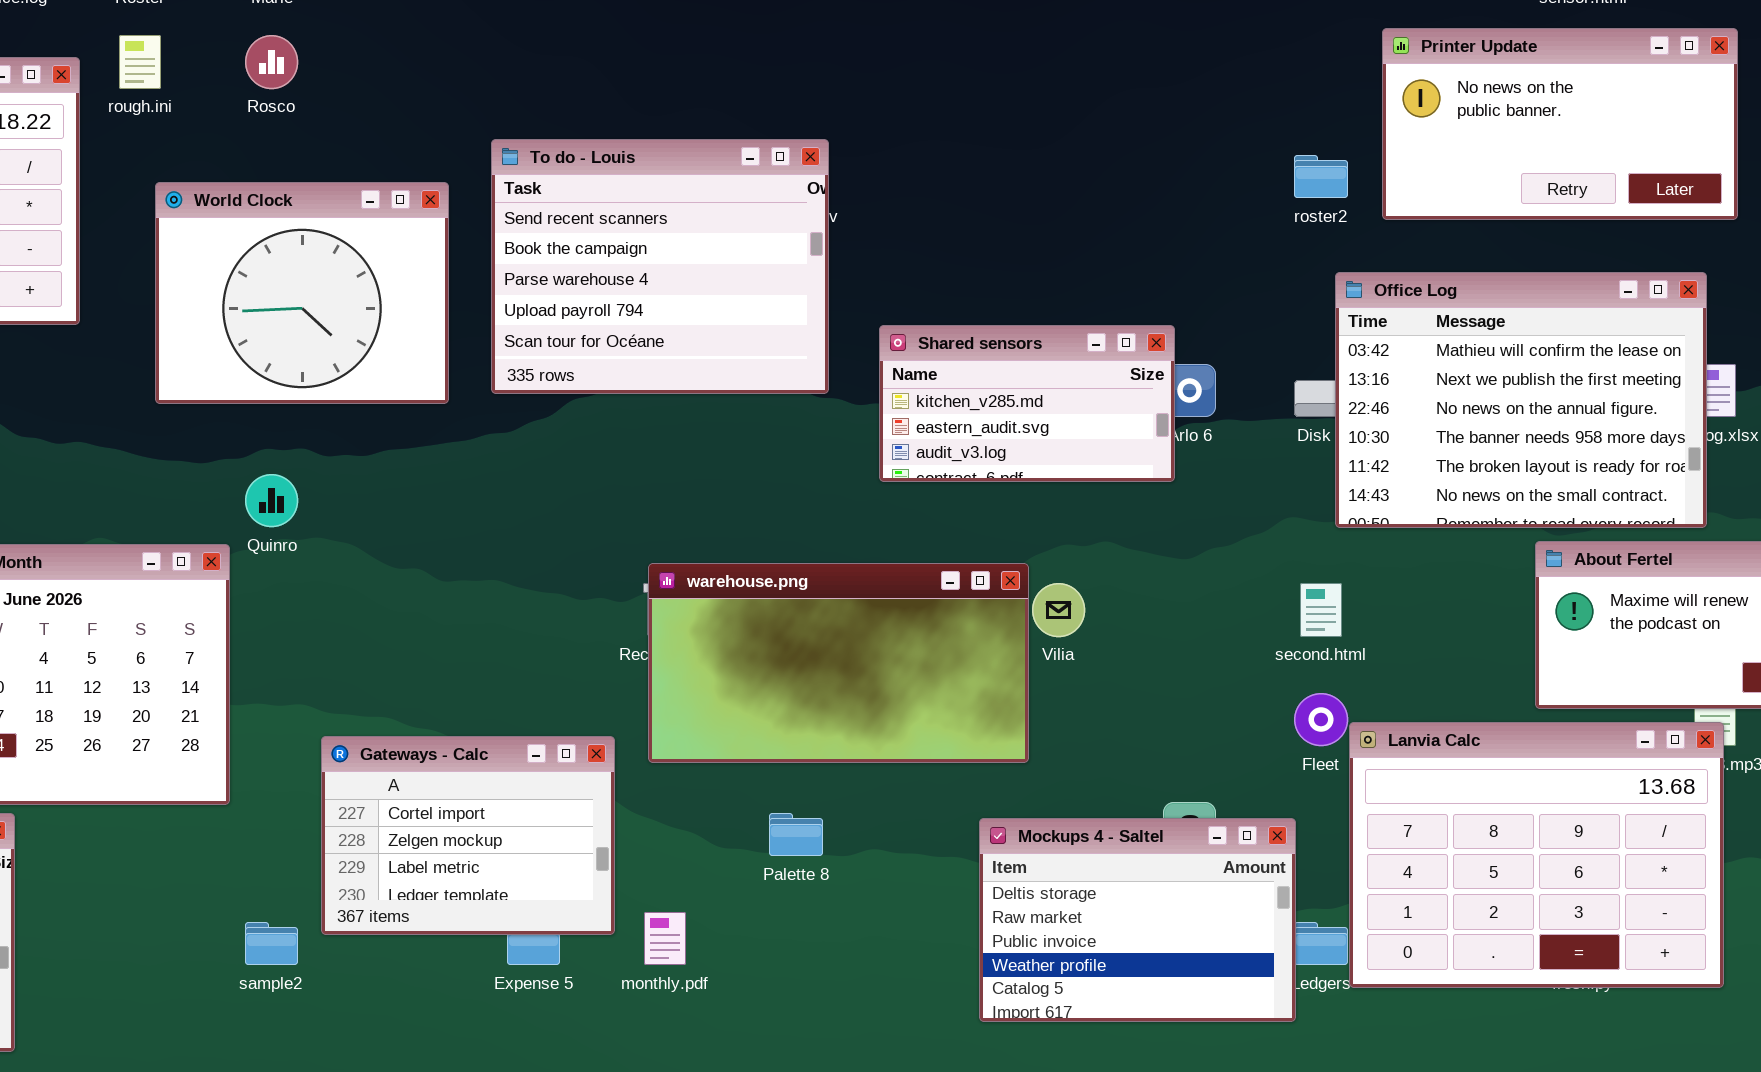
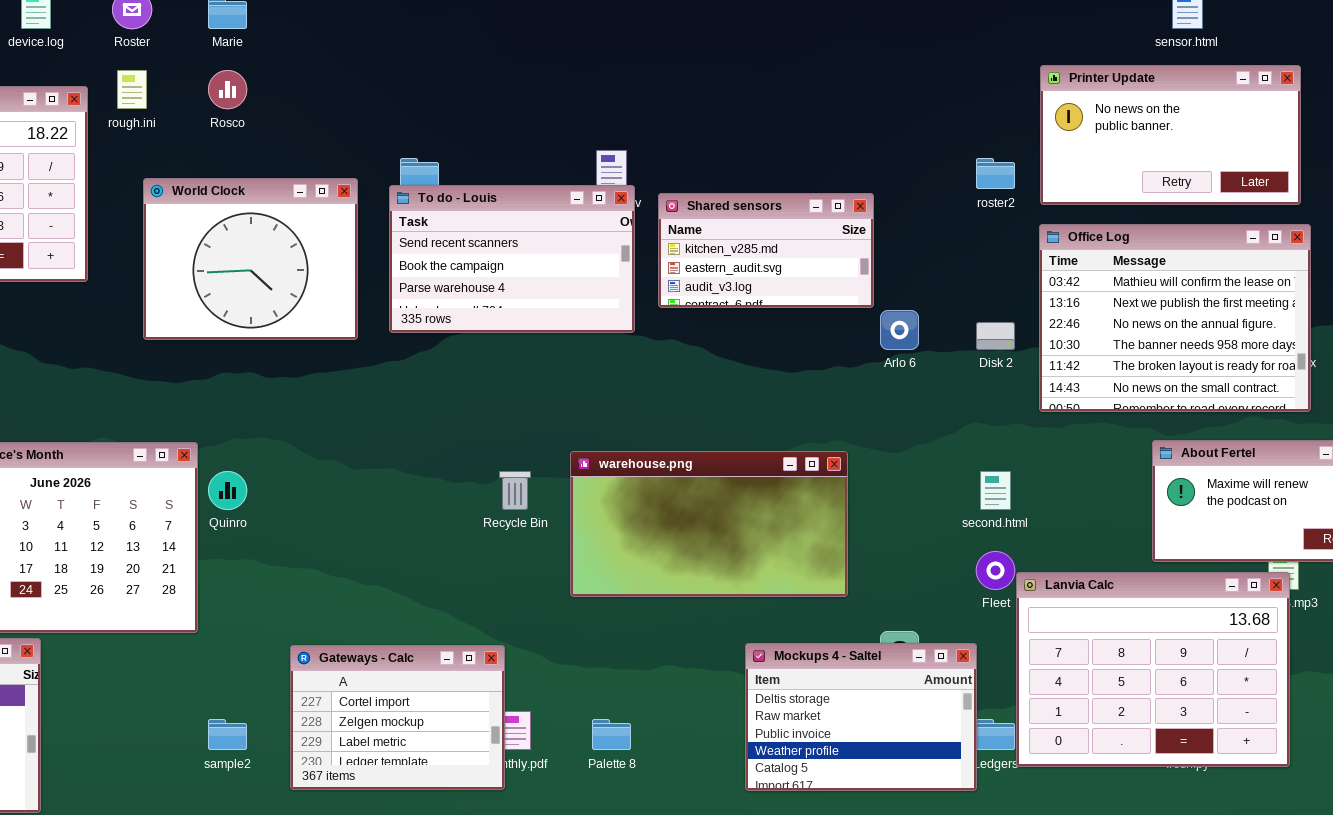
To do - Louis: [491,139,829,394] -> [389,185,635,333], resized
Office Log: [1335,272,1707,528] -> [1039,224,1311,412], moved
Shared sensors: [879,325,1175,482] -> [658,193,874,308], moved
Quinro: [245,474,298,527] -> [208,471,247,510], moved
warehouse.png: [648,563,1029,763] -> [570,451,848,597], moved
Gateways - Calc: [321,736,615,935] -> [290,645,505,790], moved
Palette 8: [769,813,823,856] -> [592,719,631,750], moved

